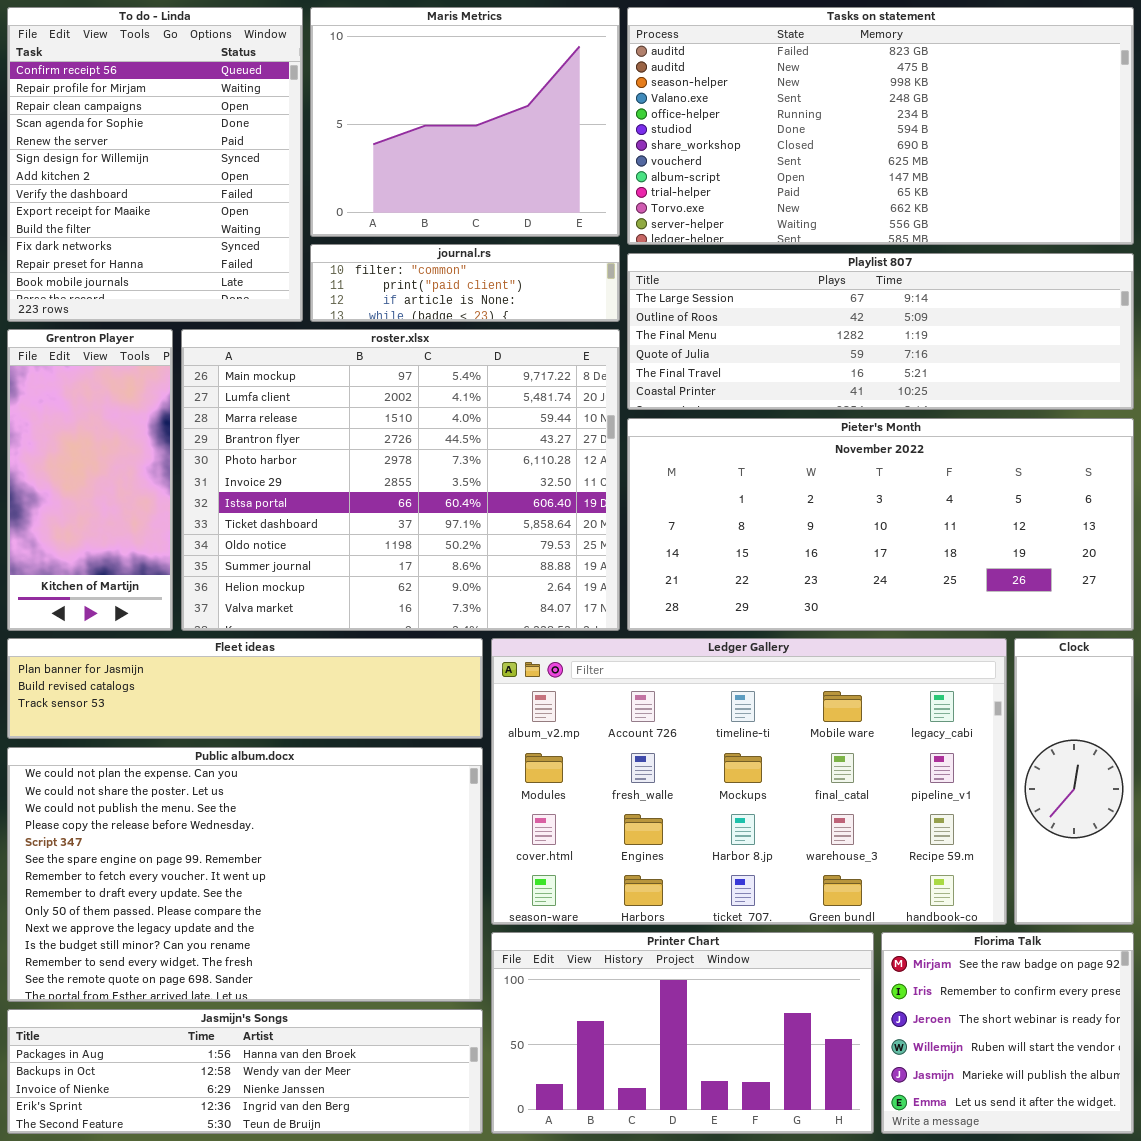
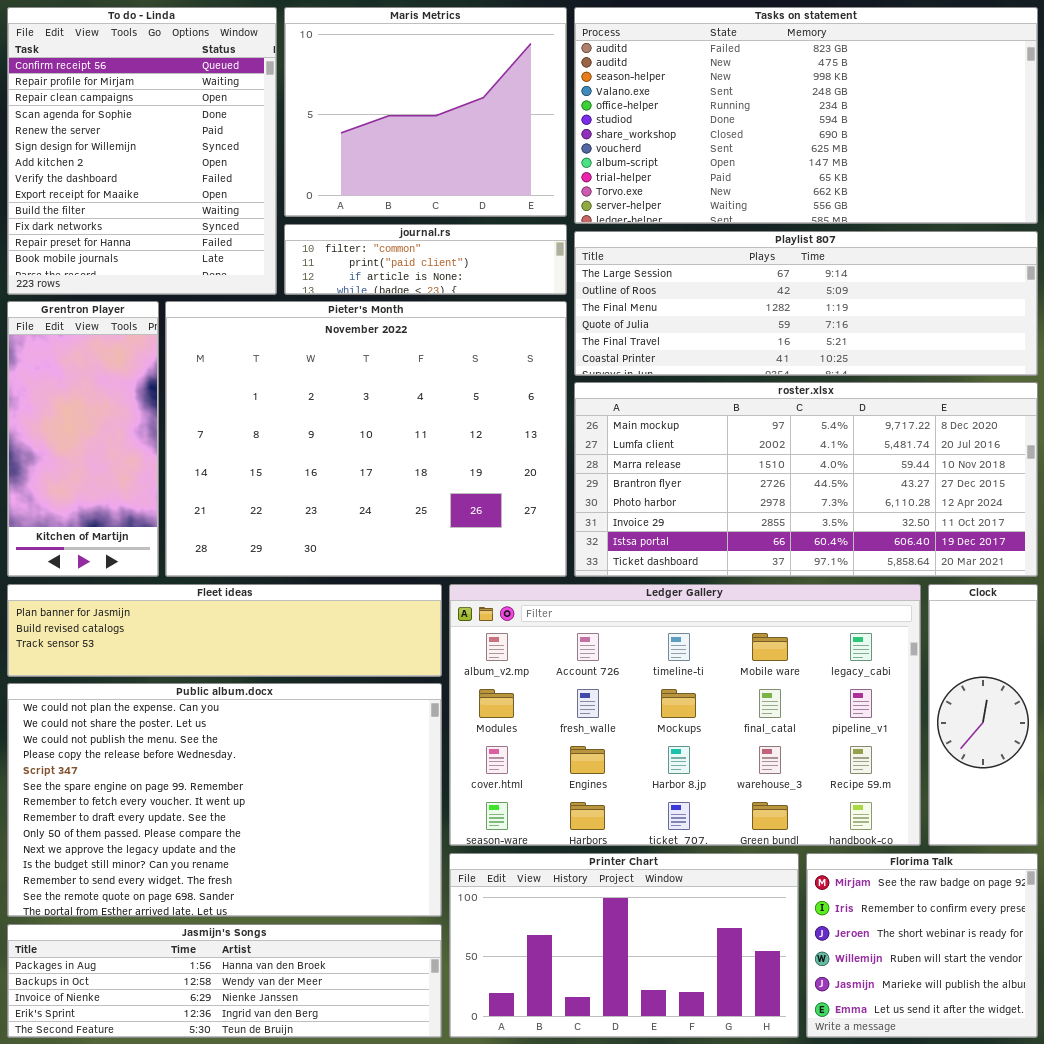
roster.xlsx: [181,329,620,631] -> [574,382,1038,577], moved, resized
Pieter's Month: [627,418,1134,631] -> [165,301,567,577], moved, resized

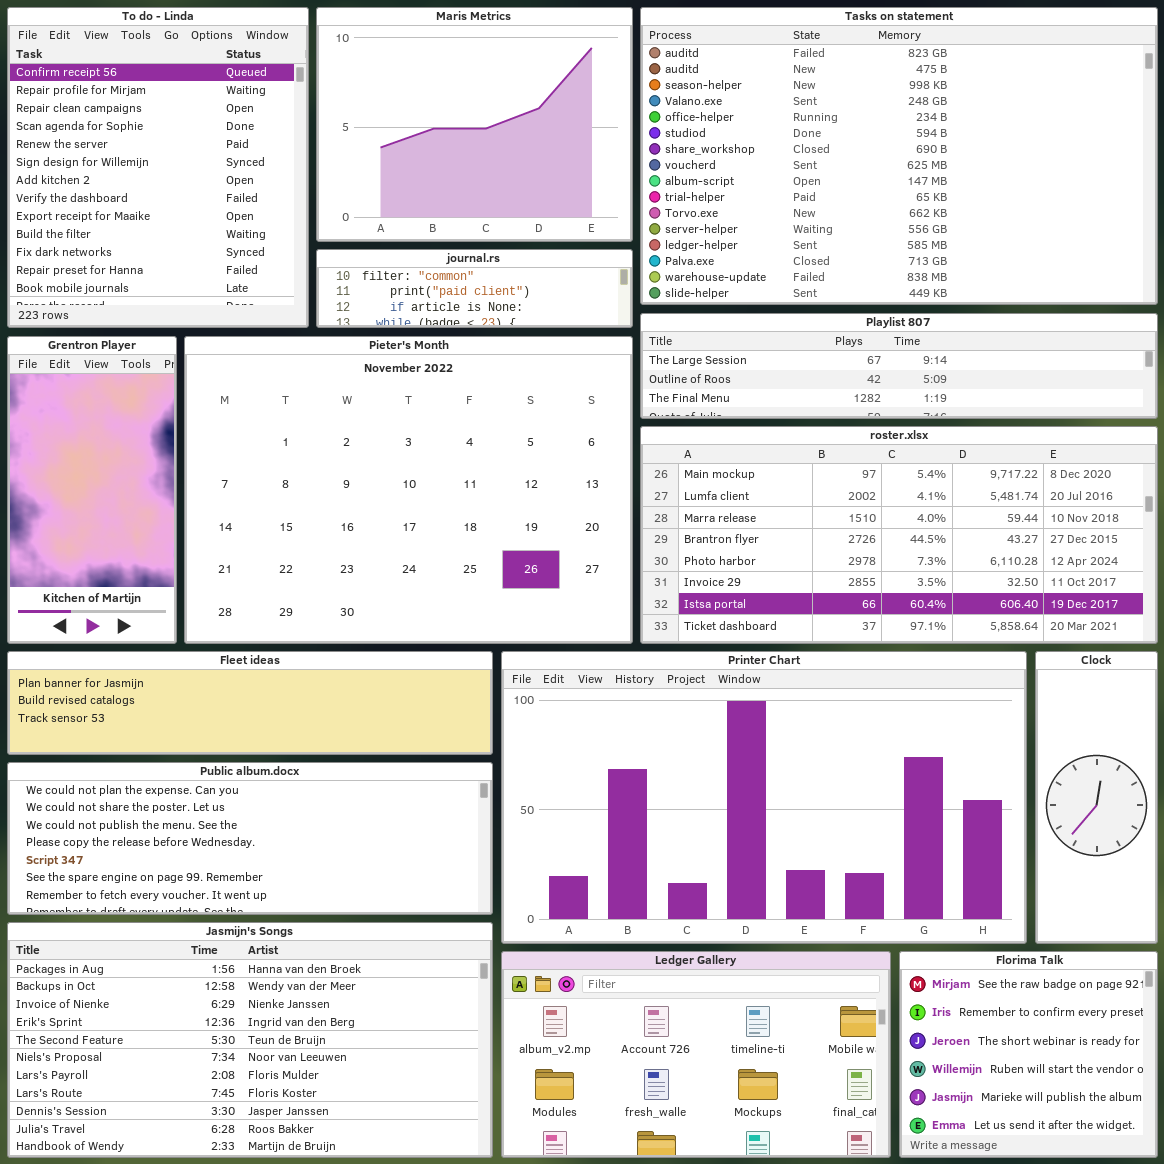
Tasks on statement: [574,7,1038,224] -> [640,7,1158,305], resized
Playlist 807: [574,231,1038,376] -> [640,313,1158,419], resized
Ledger Gallery: [449,584,921,846] -> [501,951,891,1158], moved, resized
Public album.docx: [7,683,442,917] -> [7,762,493,915], resized
Printer Chart: [449,853,799,1038] -> [501,651,1027,944], moved, resized
Jasmijn's Songs: [7,924,442,1038] -> [7,922,493,1158], resized

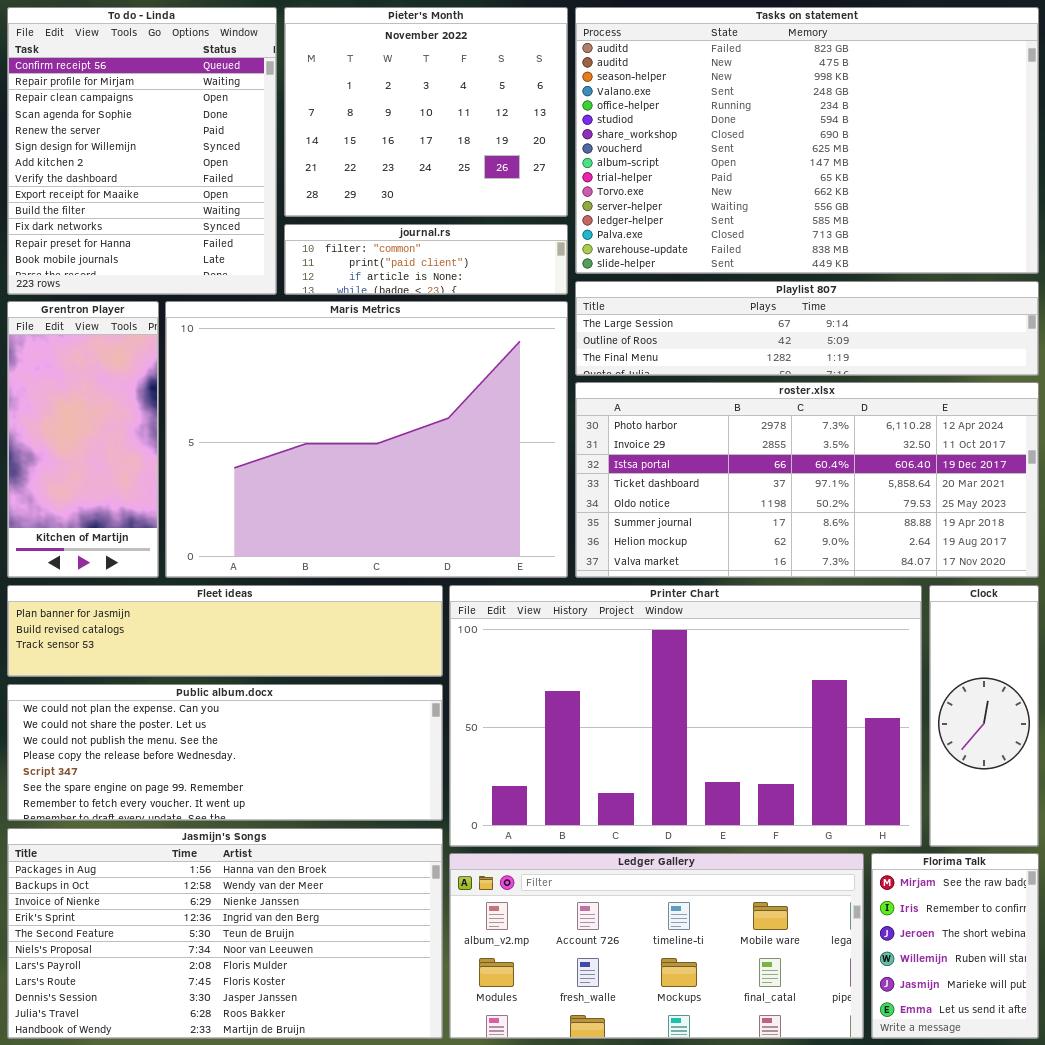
Maris Metrics: [316,7,633,242] -> [165,301,568,578], moved, resized
Pieter's Month: [184,336,633,644] -> [284,7,568,217], moved, resized
roster.xlsx: [640,426,1158,644] -> [575,382,1039,578], scrolled down 4 rows
Ledger Gallery: [501,951,891,1158] -> [449,853,864,1039], resized
Florima Talk: [899,951,1158,1158] -> [871,853,1039,1039], resized

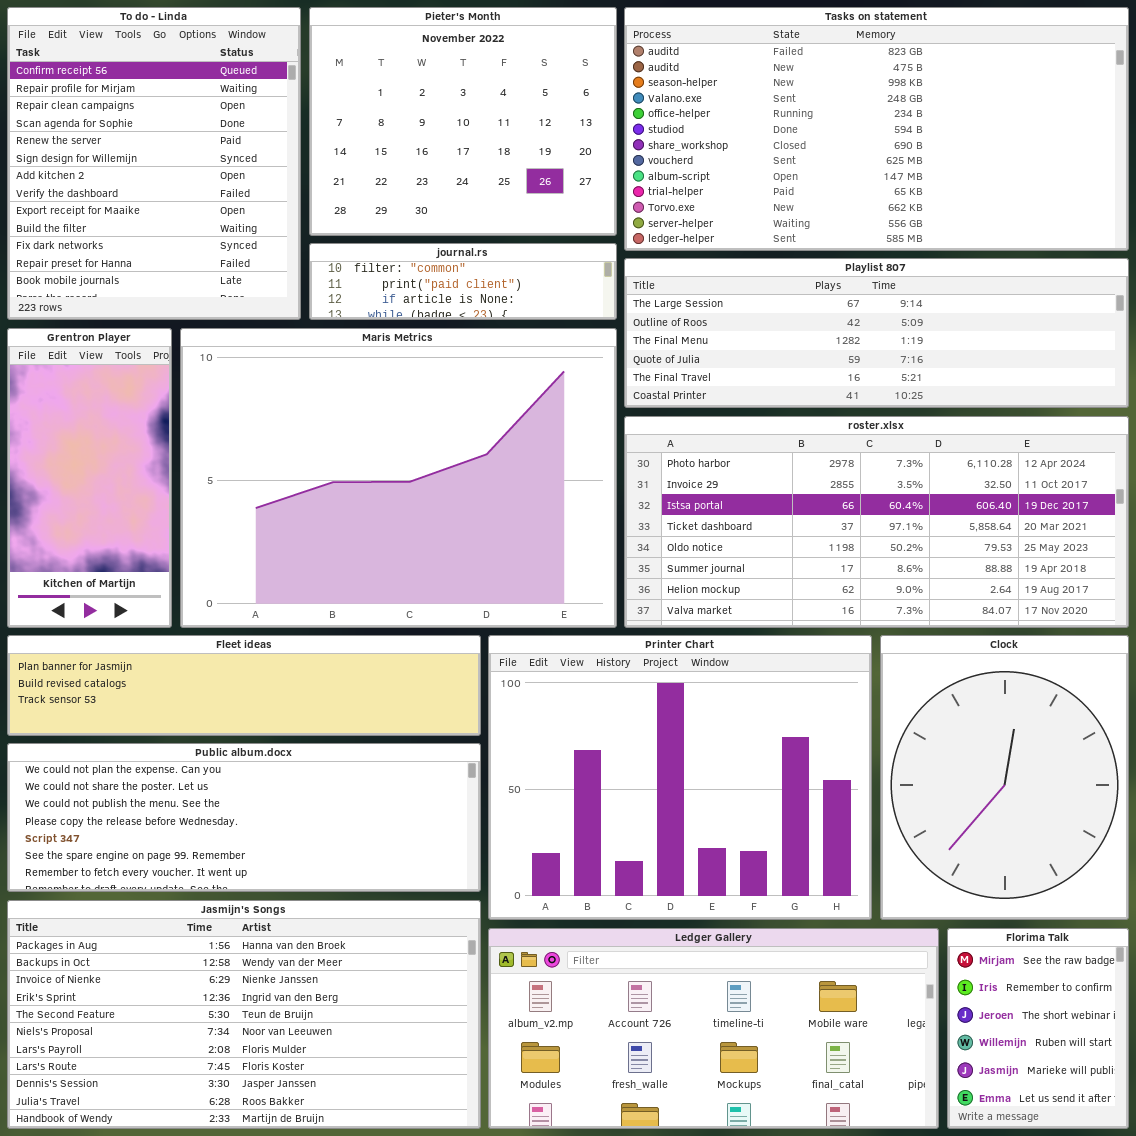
Tasks on statement: [575,7,1039,274] -> [624,7,1129,251], resized
Playlist 807: [575,281,1039,376] -> [624,258,1129,408], resized
Printer Chart: [449,585,922,847] -> [488,635,872,920], resized
Clock: [929,585,1039,847] -> [880,635,1129,920], resized

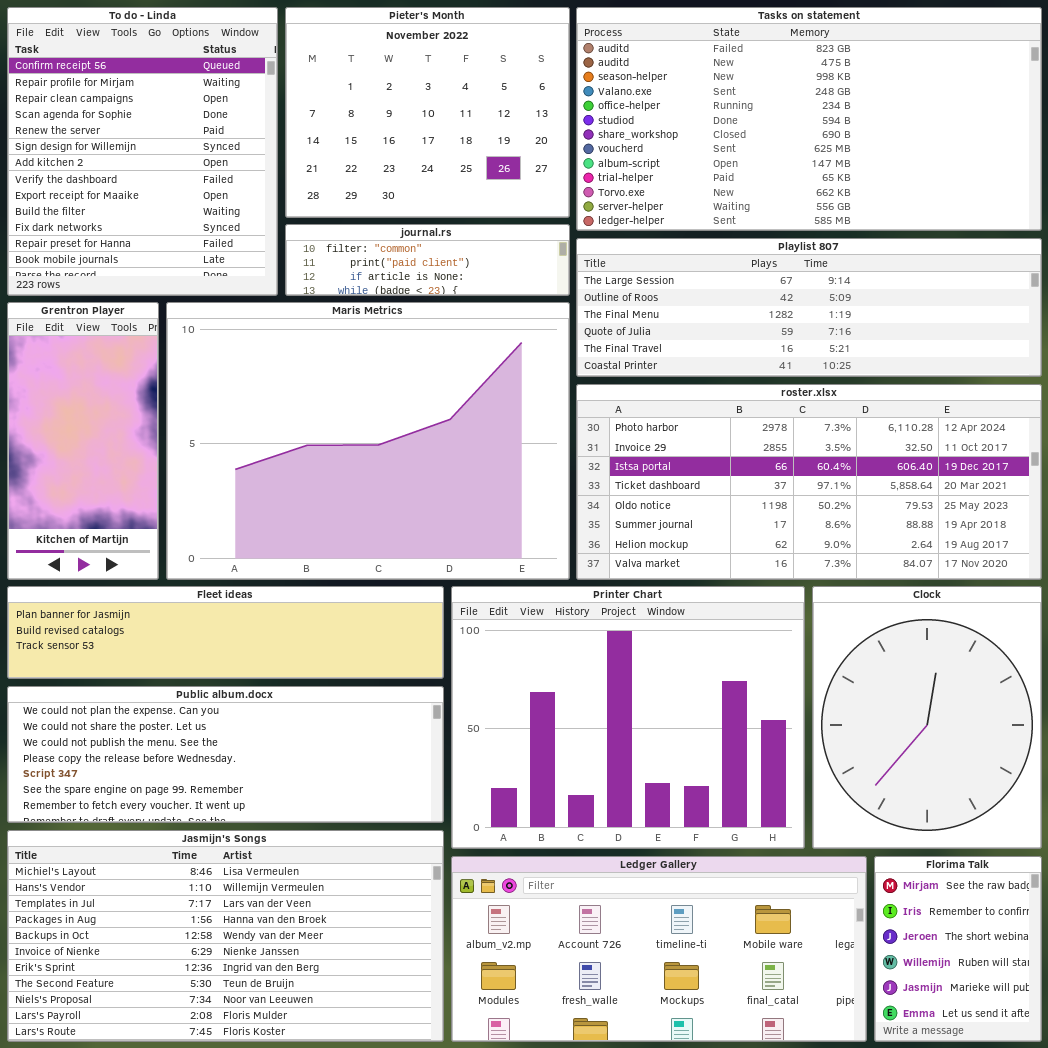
Jasmijn's Songs: [7,900,481,1129] -> [7,830,444,1042], scrolled up 3 rows

